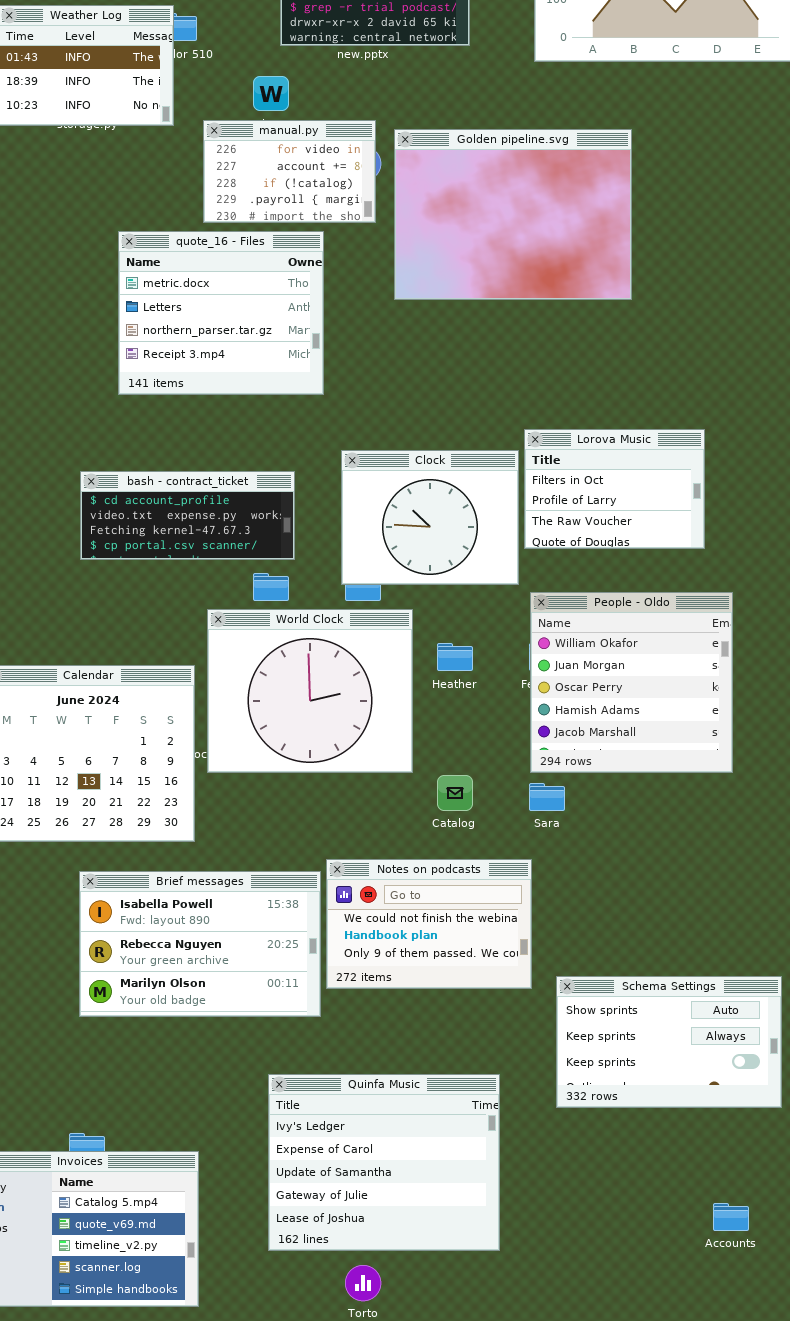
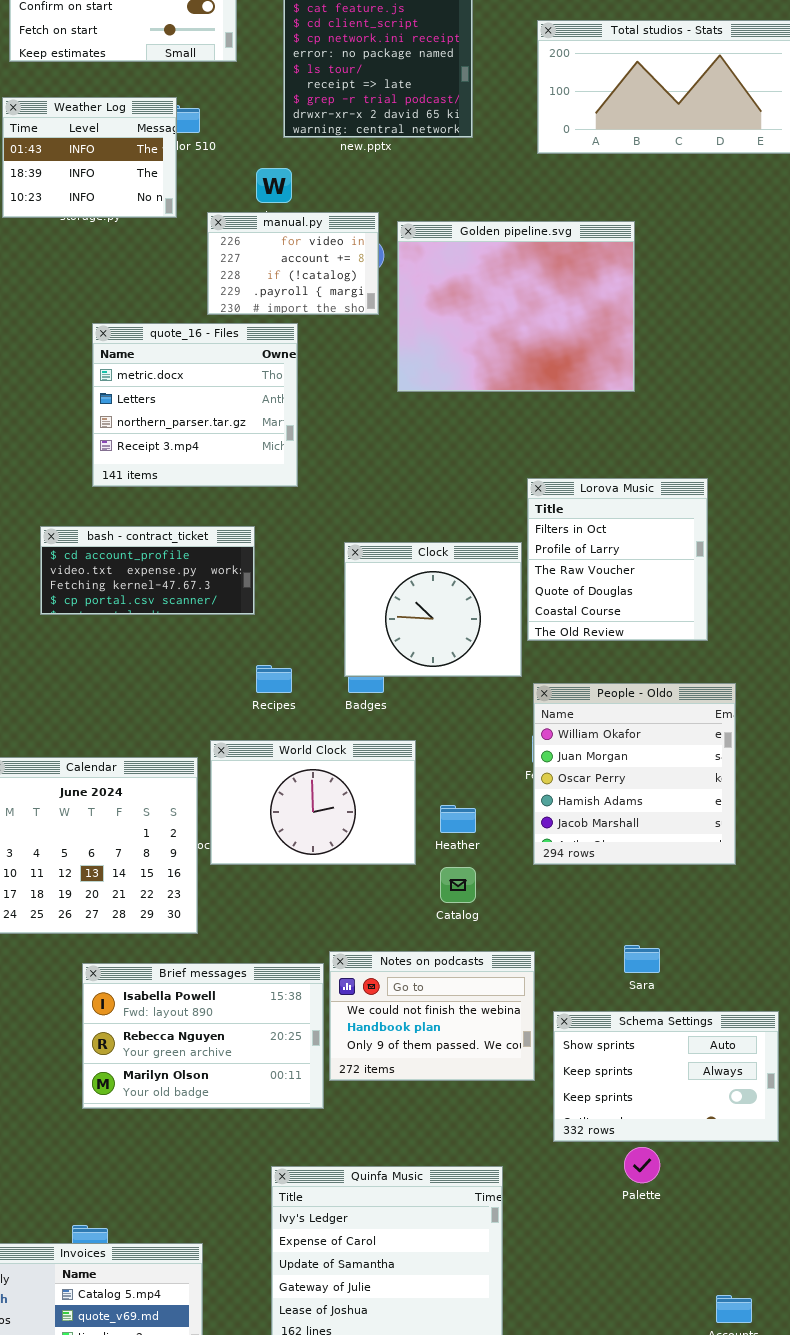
quote_16 - Files: [118,231,324,395] -> [92,323,298,487], moved
Lorova Music: [524,429,705,549] -> [527,478,708,641], resized
bash - contract_ticket: [80,471,295,560] -> [40,526,255,615], moved
World Clock: [207,609,413,773] -> [210,740,416,865], resized
Heather: [437,643,473,671] -> [440,805,476,833], moved
Sara: [529,783,565,811] -> [624,945,660,973], moved
Schema Settings: [556,976,782,1108] -> [553,1011,779,1142], moved

